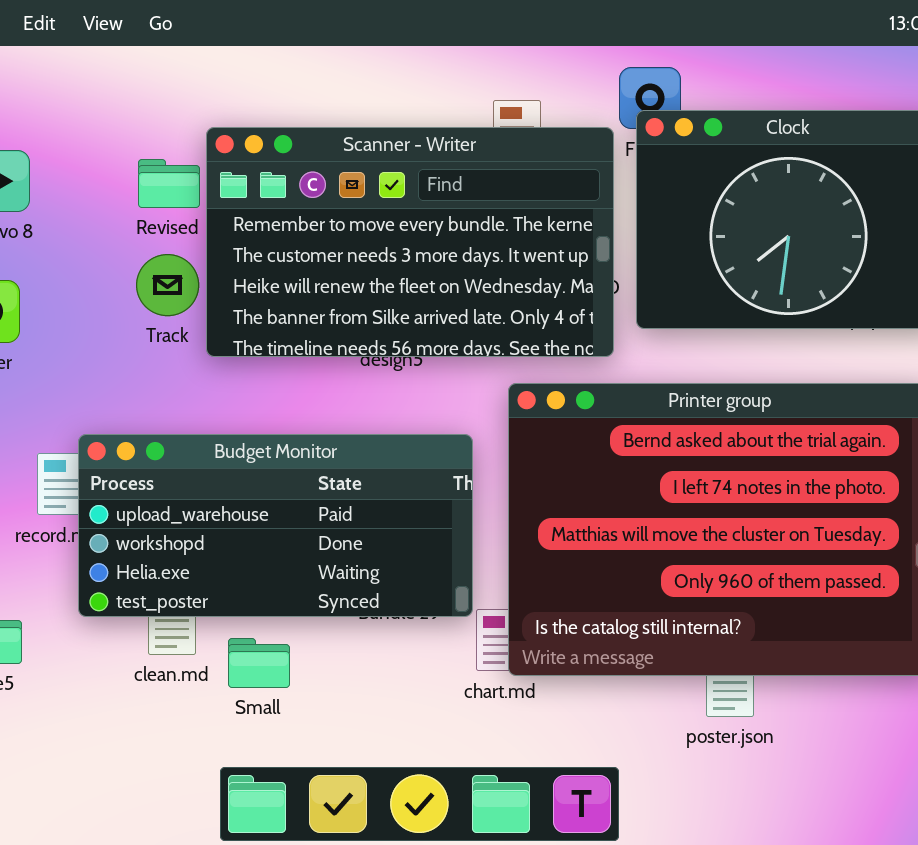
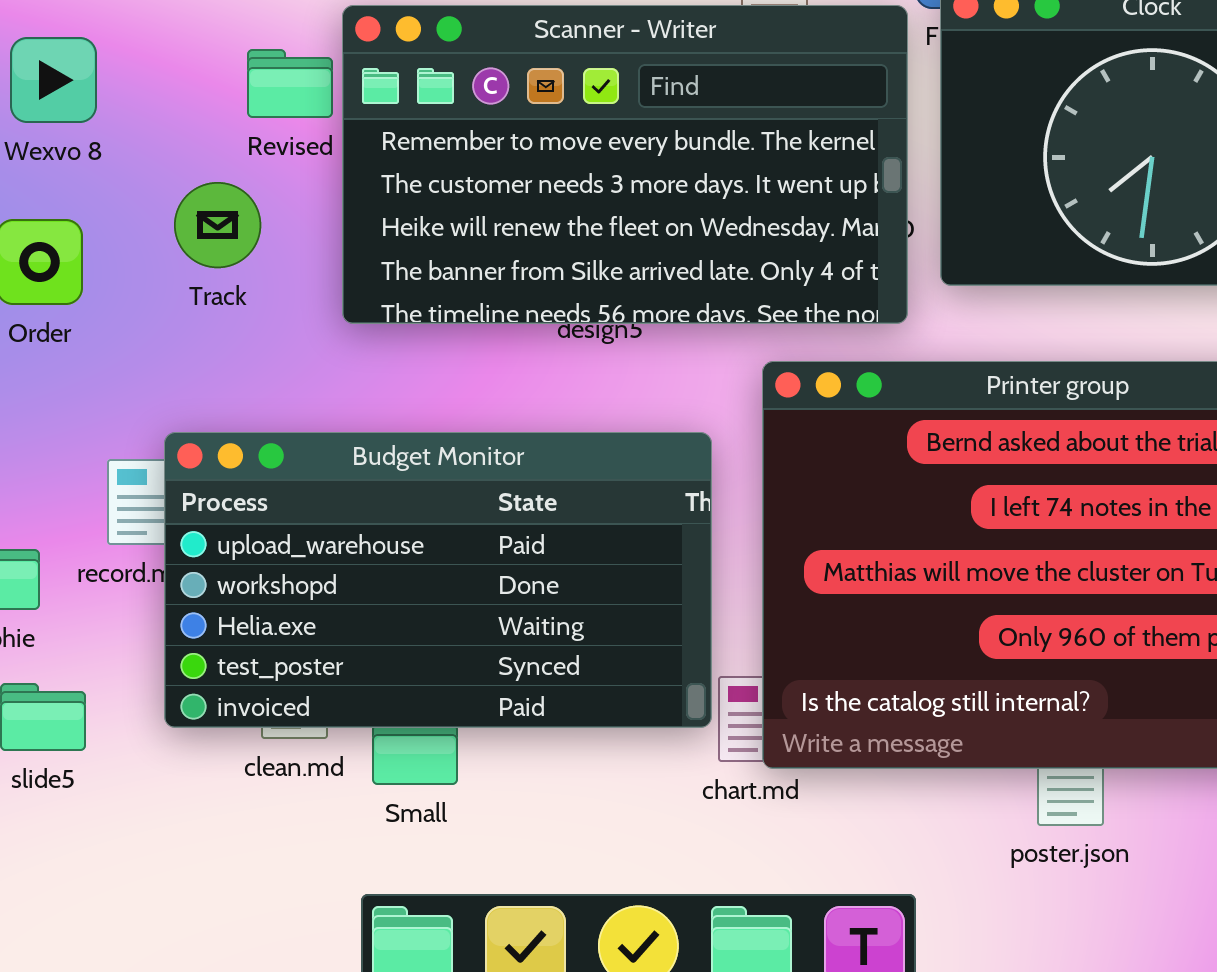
Track: [136,254,199,316] -> [174,182,261,268], moved
Budget Monitor: [78,434,473,617] -> [164,432,712,728], resized

